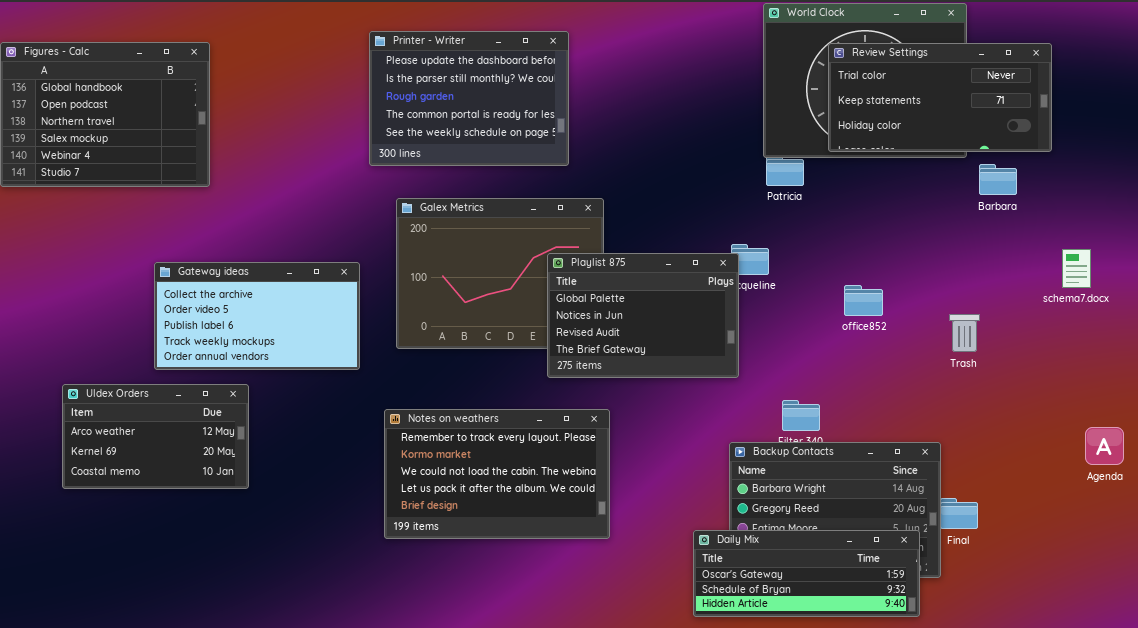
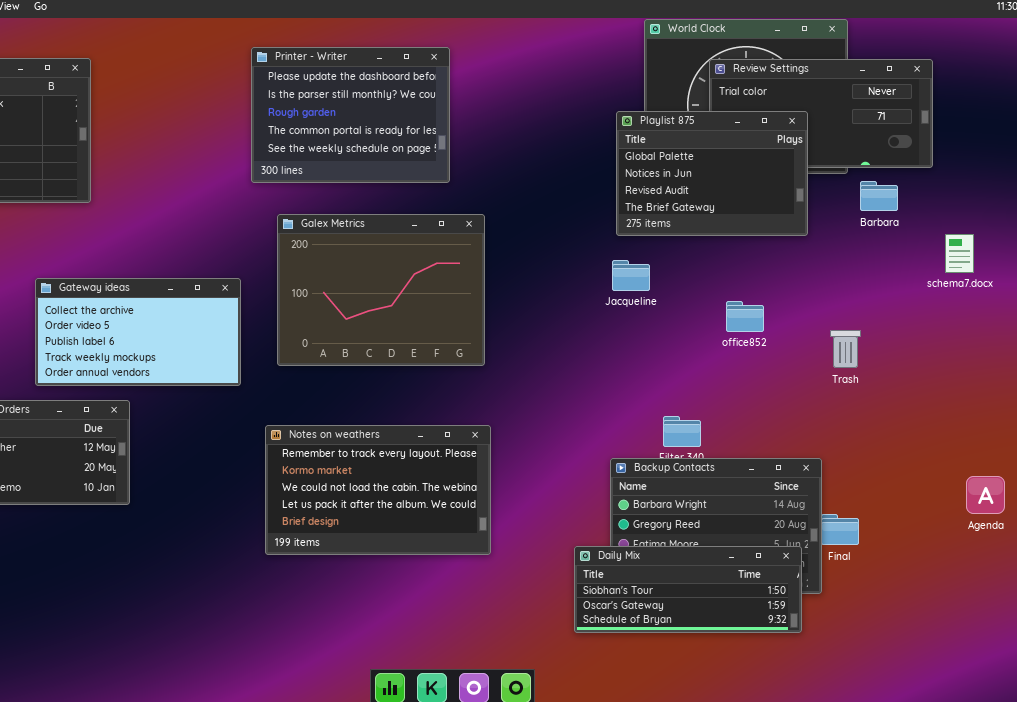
schema7.docx: [1062,249,1091,288] -> [945,234,974,273], moved
Playlist 875: [547,253,739,378] -> [616,111,808,236], moved
Agenda: [1085,427,1124,465] -> [966,476,1005,514], moved
Daily Mix: [693,530,920,617] -> [574,546,802,633], scrolled up 1 row

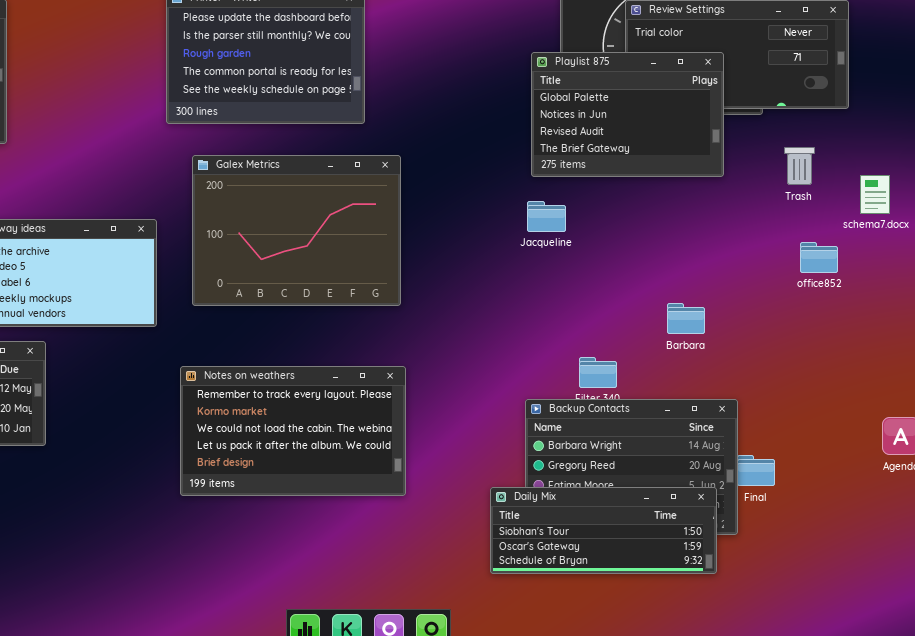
Barbara: [860,181,898,211] -> [667,303,705,334], moved
office852: [726,301,764,332] -> [800,242,838,273], moved
Trash: [830,330,861,368] -> [784,147,815,185], moved

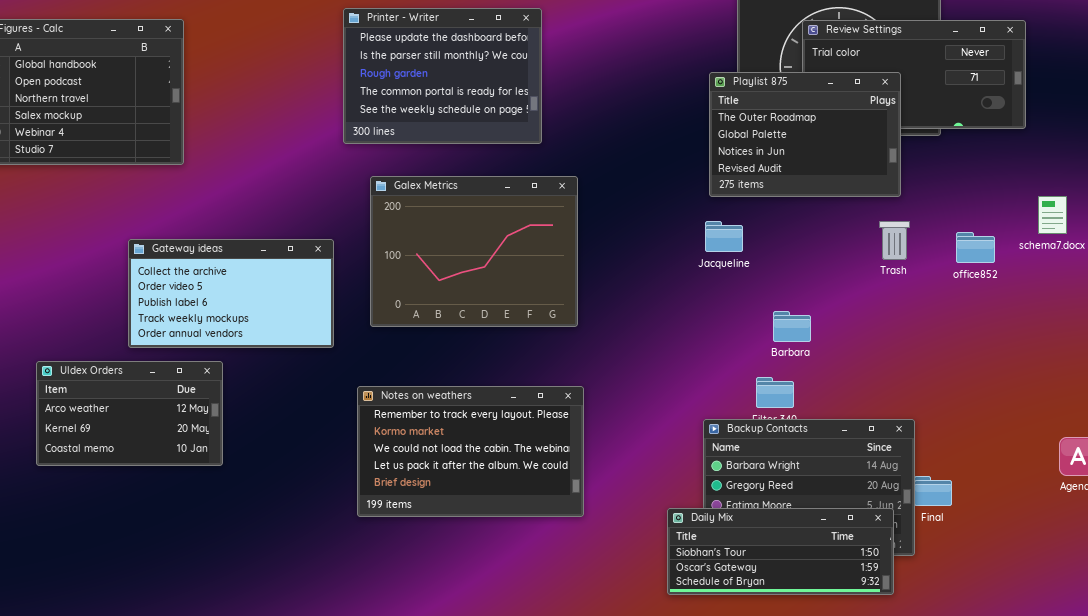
Playlist 875: [531,52,724,177] -> [709,72,901,197], scrolled up 1 row
Trash: [784,147,815,185] -> [879,221,910,260], moved
office852: [800,242,838,273] -> [956,232,995,263], moved
Barbara: [667,303,705,334] -> [773,311,811,342], moved

